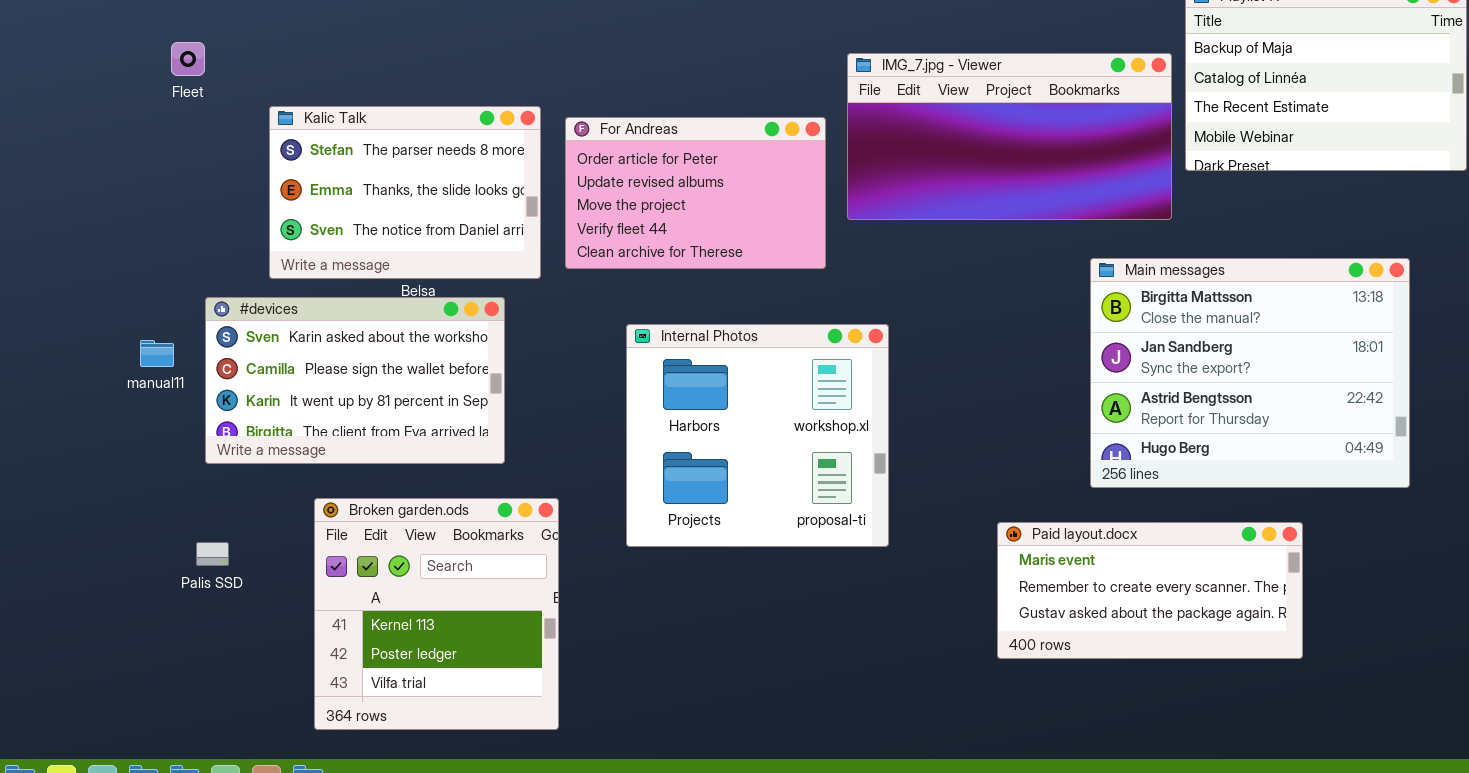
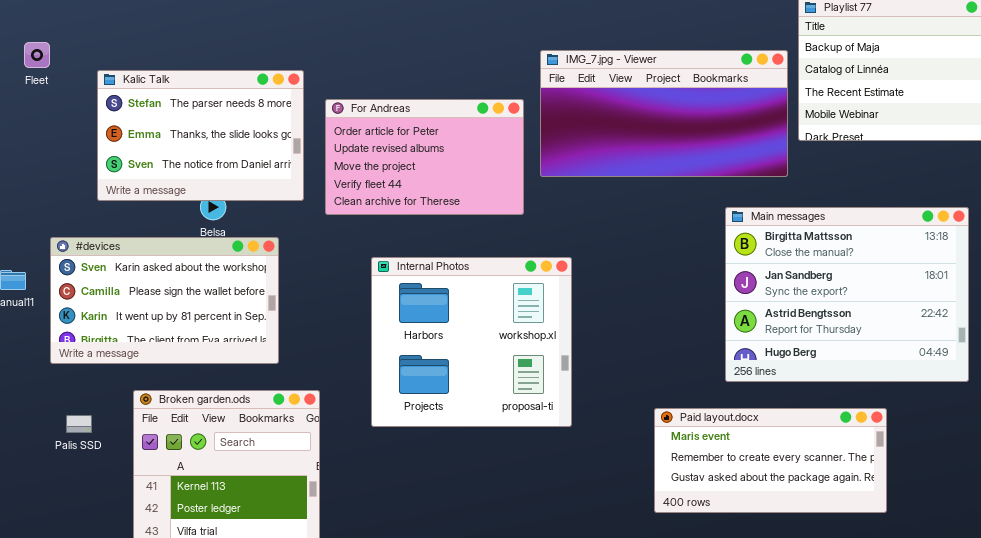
Kalic Talk: [269,106,541,279] -> [97,70,304,201], moved
Palis SSD: [196,542,229,566] -> [66,415,92,433], moved

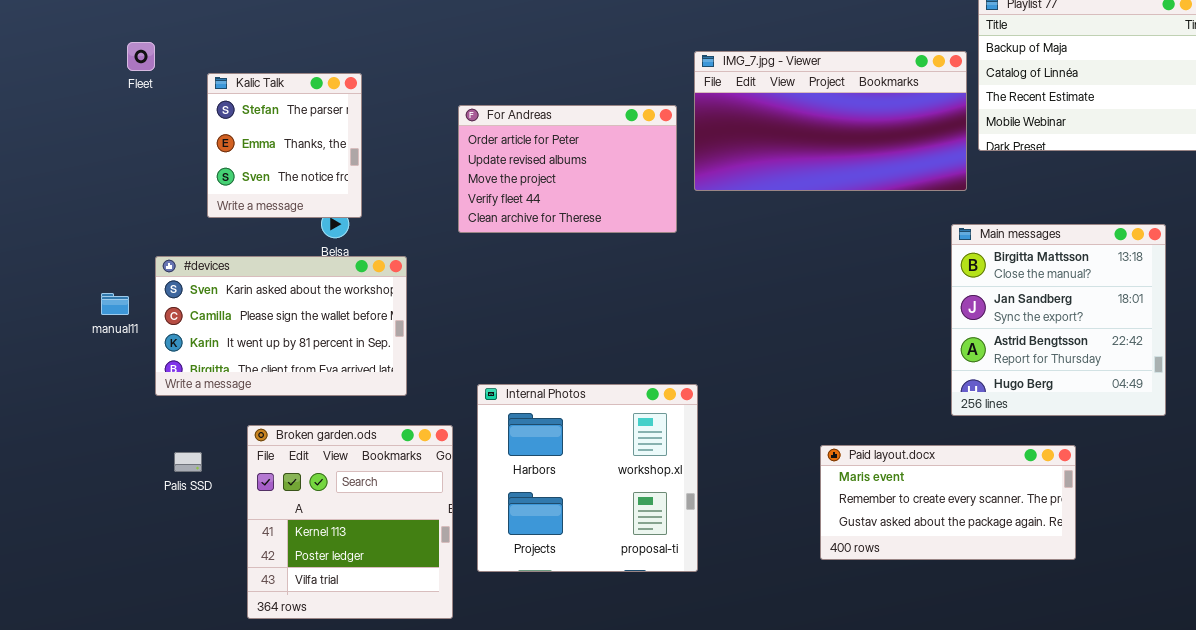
Kalic Talk: [97,70,304,201] -> [207,73,362,218], resized
Main messages: [725,207,969,382] -> [951,224,1166,416], resized
Internal Photos: [371,257,572,427] -> [477,384,698,572], moved

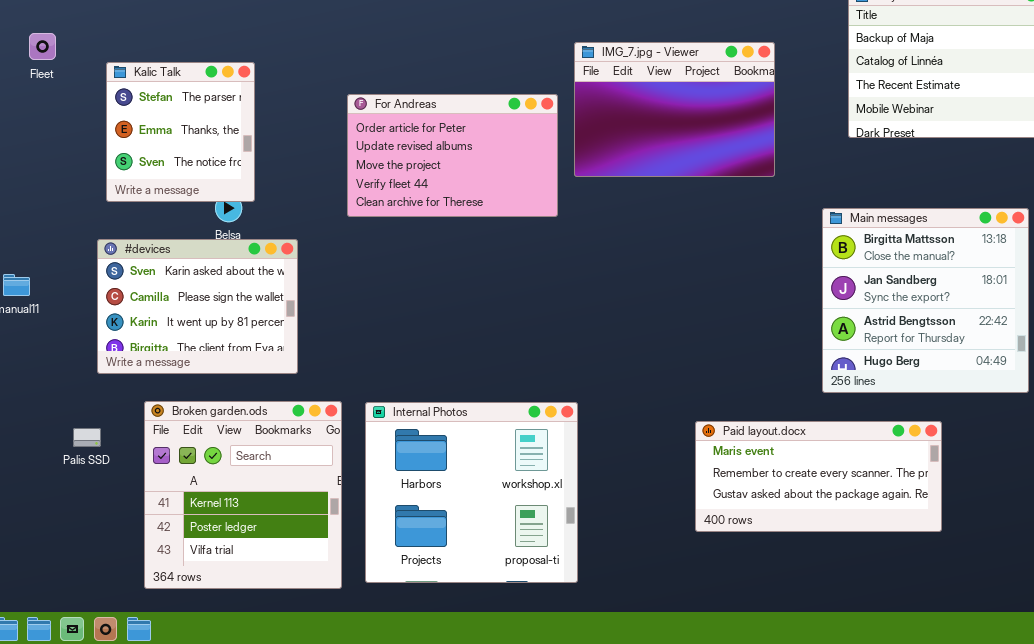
IMG_7.jpg - Viewer: [694,51,967,191] -> [574,42,775,177], resized
#devices: [155,256,407,396] -> [97,239,298,374], resized
Internal Photos: [477,384,698,572] -> [365,402,578,583], moved

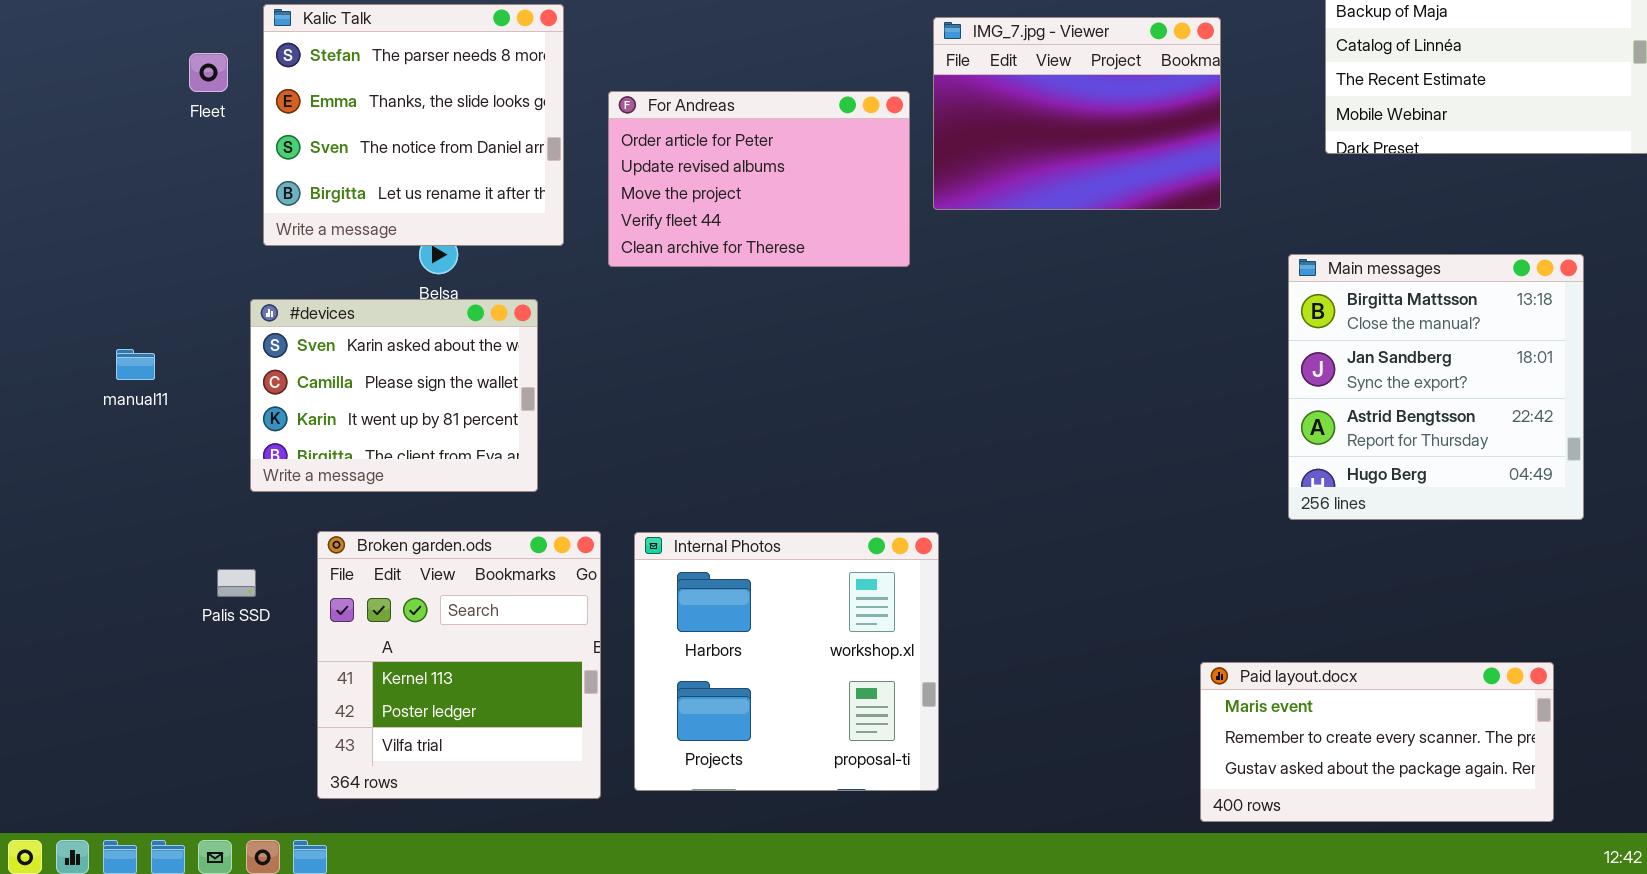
Fleet: [29,33,56,60] -> [189,53,228,92], moved
Kalic Talk: [106,62,255,202] -> [263,4,564,246], resized
Paid layout.docx: [695,421,942,532] -> [1200,662,1554,822], moved

